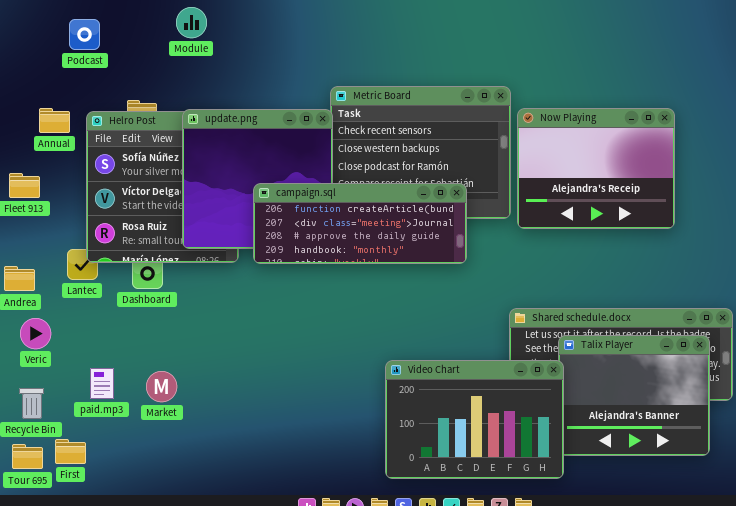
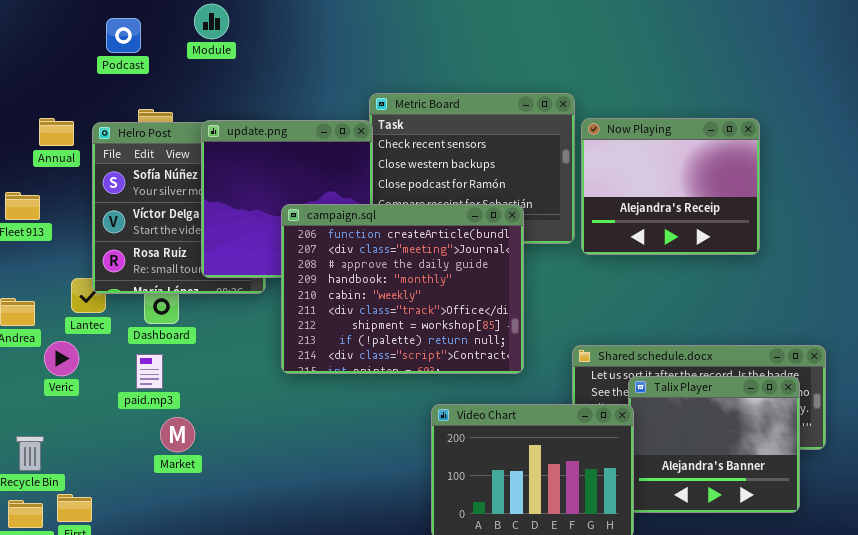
Podcast: [69,19,100,50] -> [106,18,141,53], moved
campaign.sql: [253,183,467,264] -> [281,204,524,374], resized
Veric: [20,318,51,349] -> [44,341,79,376], moved
paid.mp3: [90,368,114,399] -> [136,354,163,389], moved

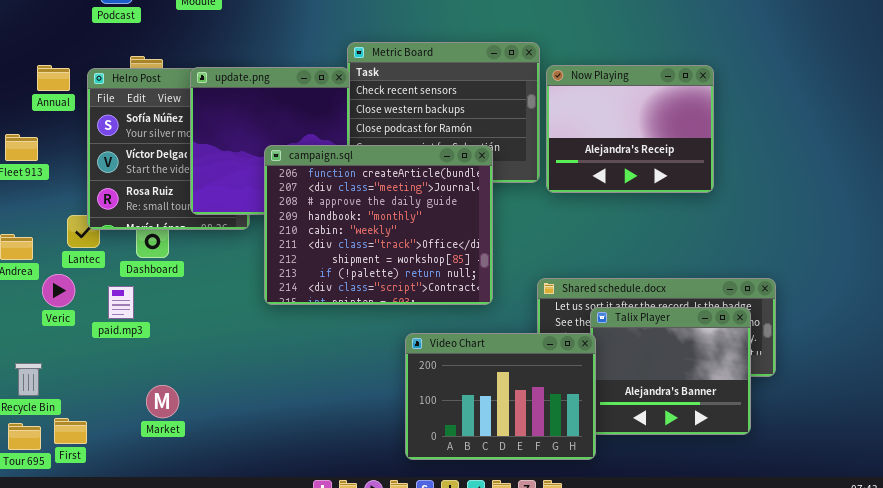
paid.mp3: [136,354,163,389] -> [108,286,134,319], moved
Market: [160,417,195,452] -> [146,385,179,418], moved

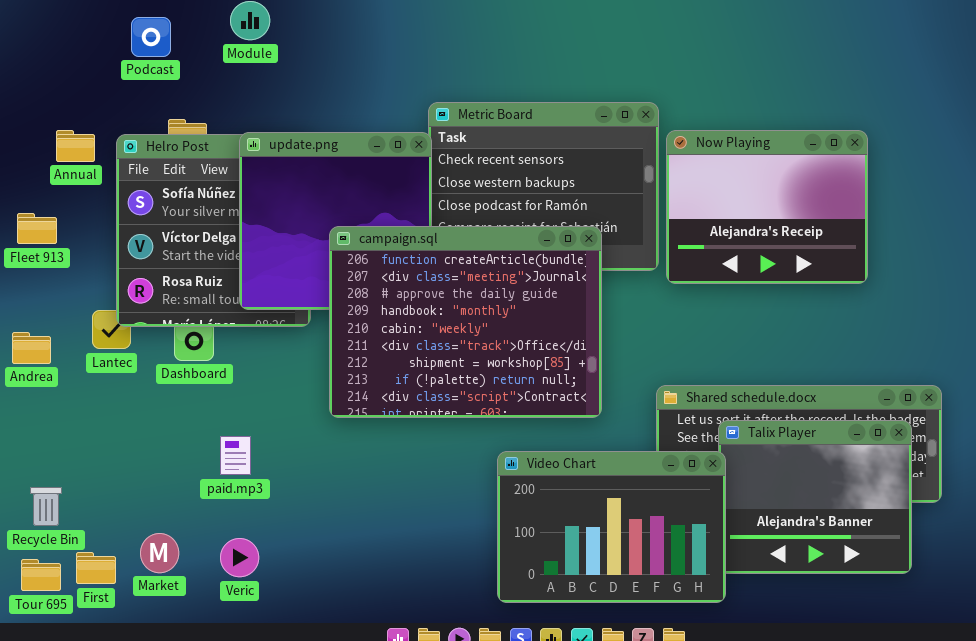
Veric: [42,274,75,307] -> [220,538,259,577], moved
paid.mp3: [108,286,134,319] -> [220,436,251,475], moved
Market: [146,385,179,418] -> [140,533,179,573], moved

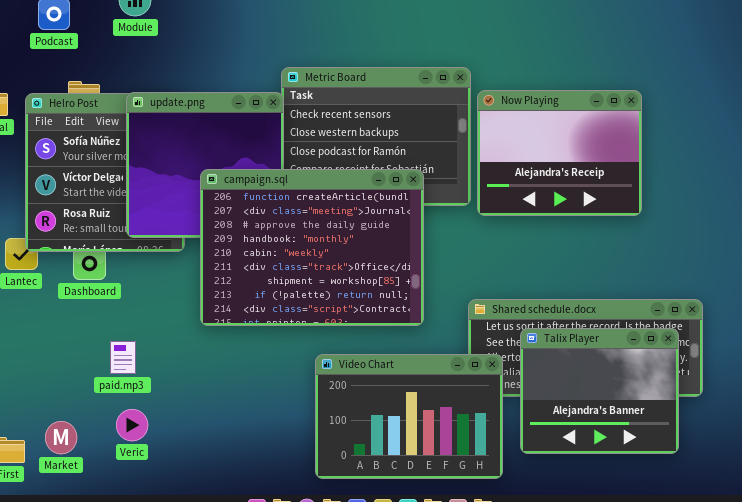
Video Chart: [497,451,726,603] -> [315,354,503,479], moved
Veric: [220,538,259,577] -> [116,409,148,441], moved

